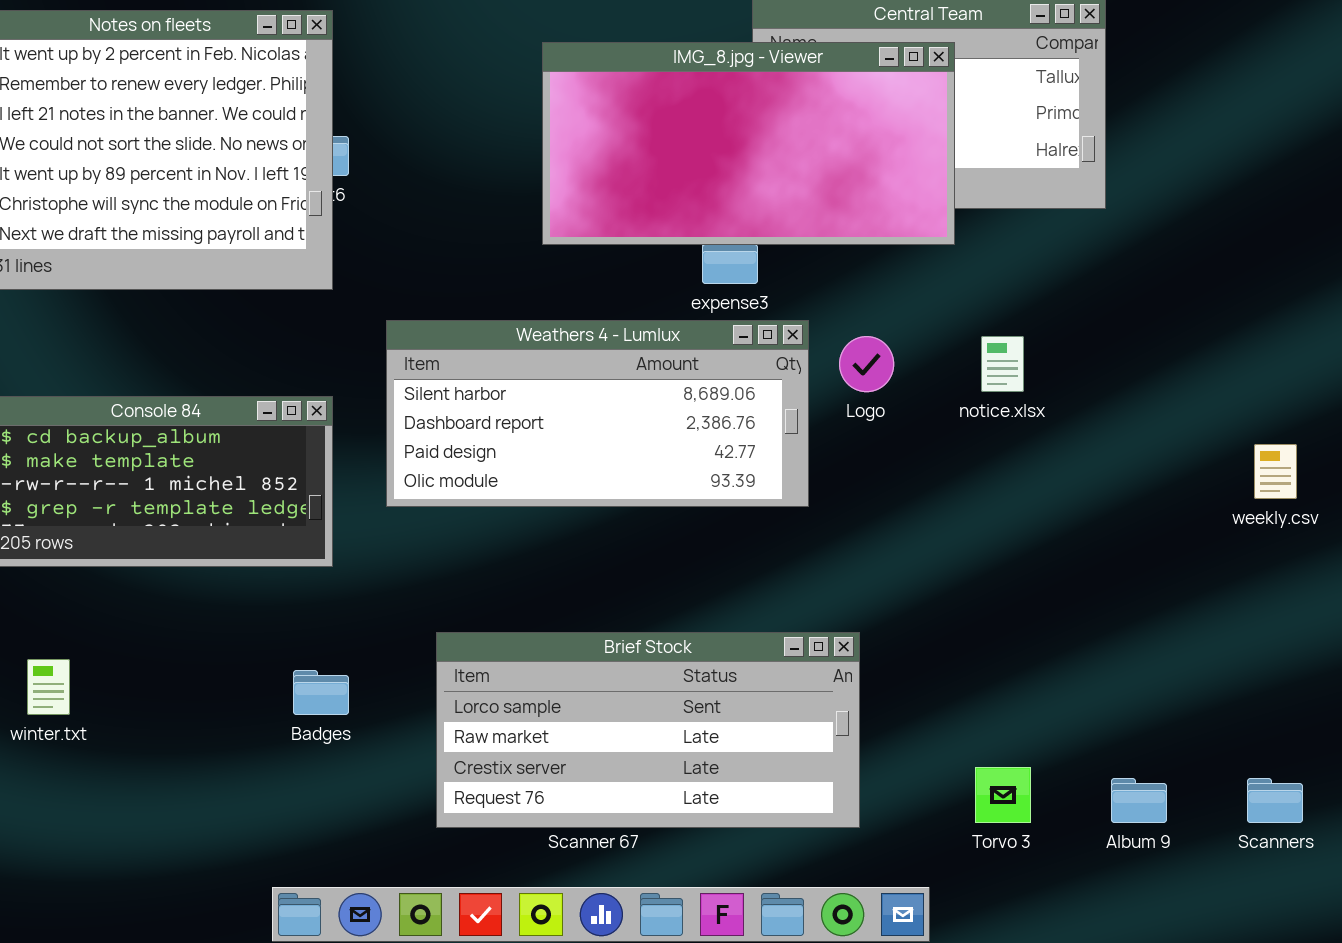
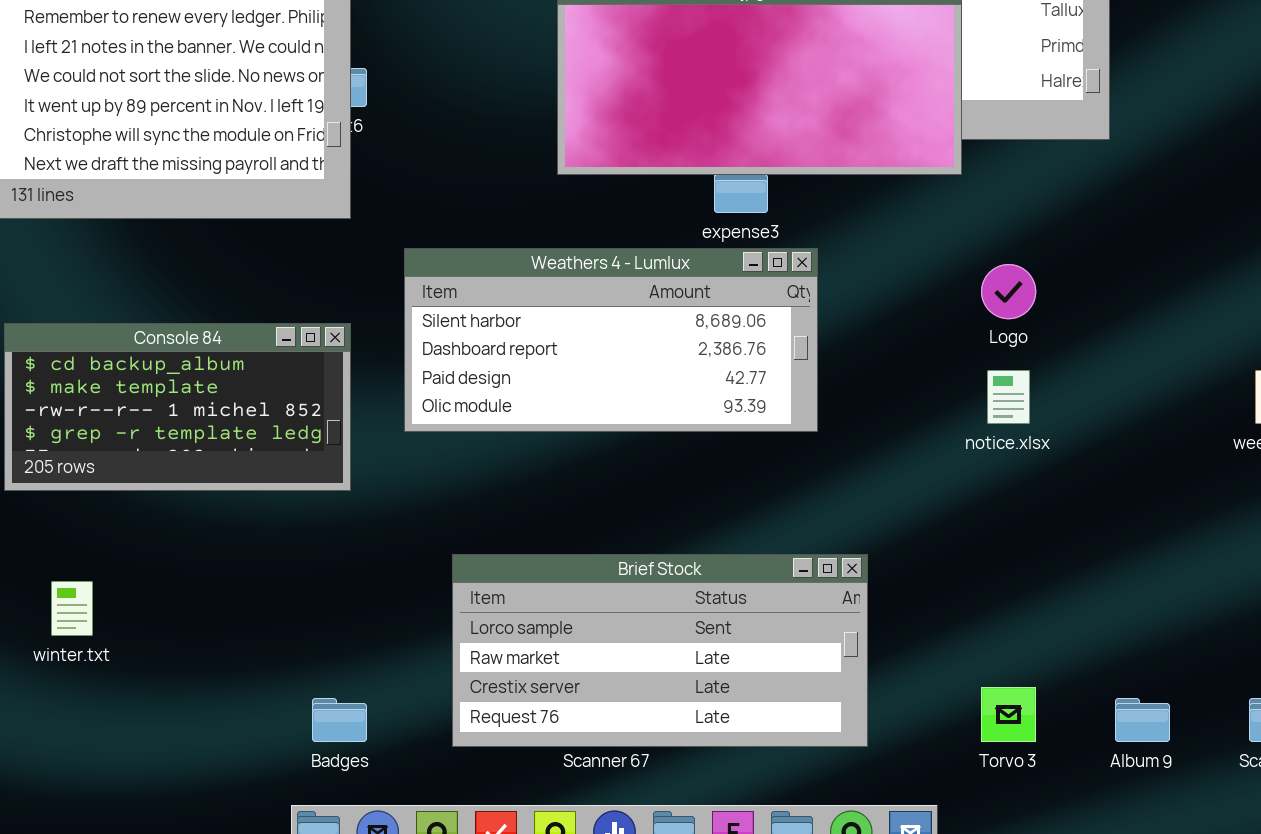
Logo: [839,336,894,392] -> [981,264,1036,319], moved
notice.xlsx: [981,336,1024,392] -> [987,370,1030,424], moved
Badges: [293,670,349,715] -> [312,698,367,742], moved

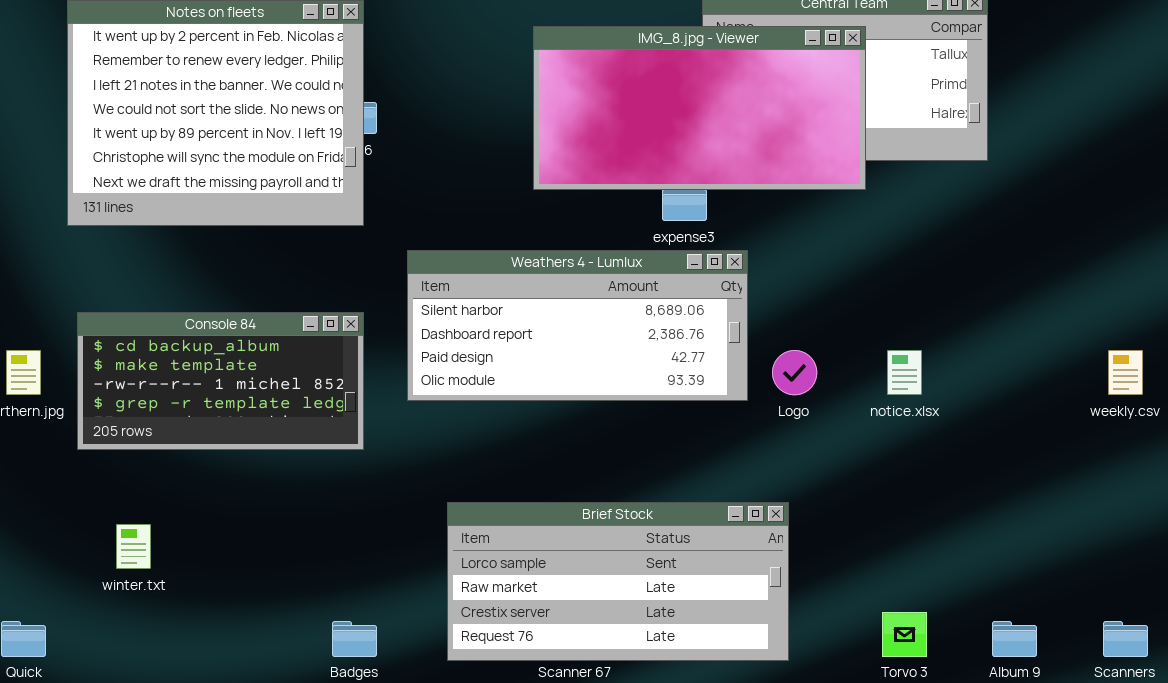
Logo: [981,264,1036,319] -> [772,350,817,395], moved

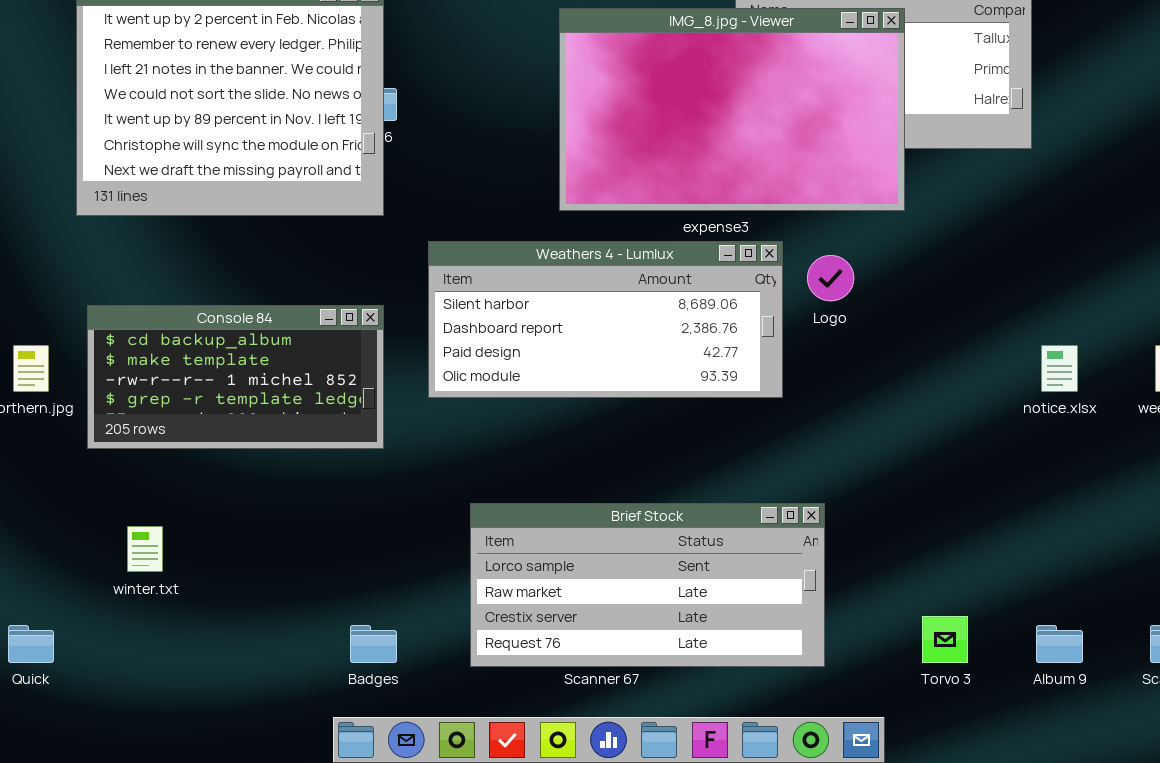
IMG_8.jpg - Viewer: [533,26,866,190] -> [559,8,905,211], resized
Logo: [772,350,817,395] -> [807,255,854,301], moved
notice.xlsx: [887,350,922,395] -> [1041,345,1078,392], moved

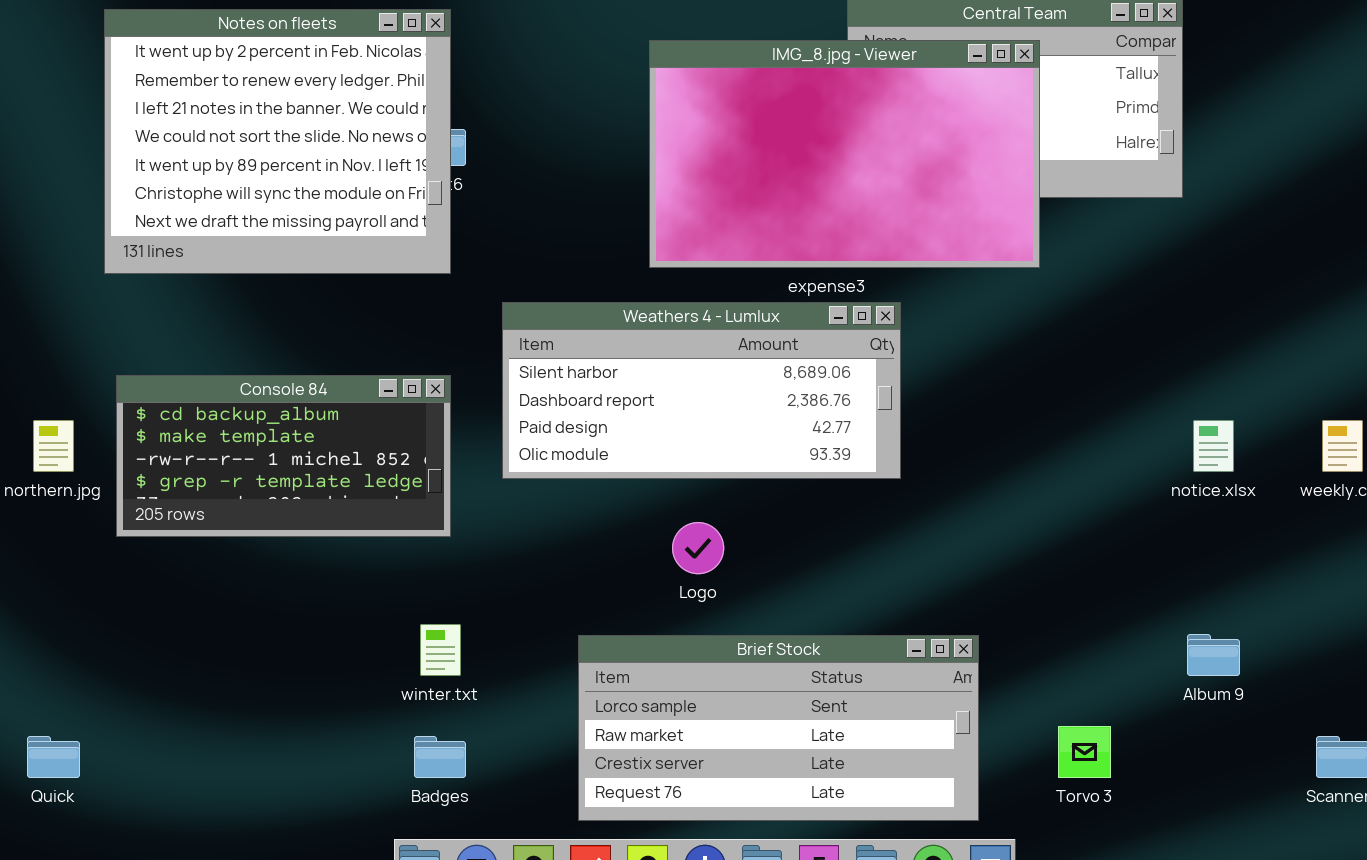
Logo: [807,255,854,301] -> [672,522,724,574], moved
Brief Stock: [470,503,825,667] -> [578,635,979,821], moved
winter.txt: [127,526,163,572] -> [420,624,461,676], moved
Album 9: [1036,625,1083,663] -> [1187,634,1240,676], moved

